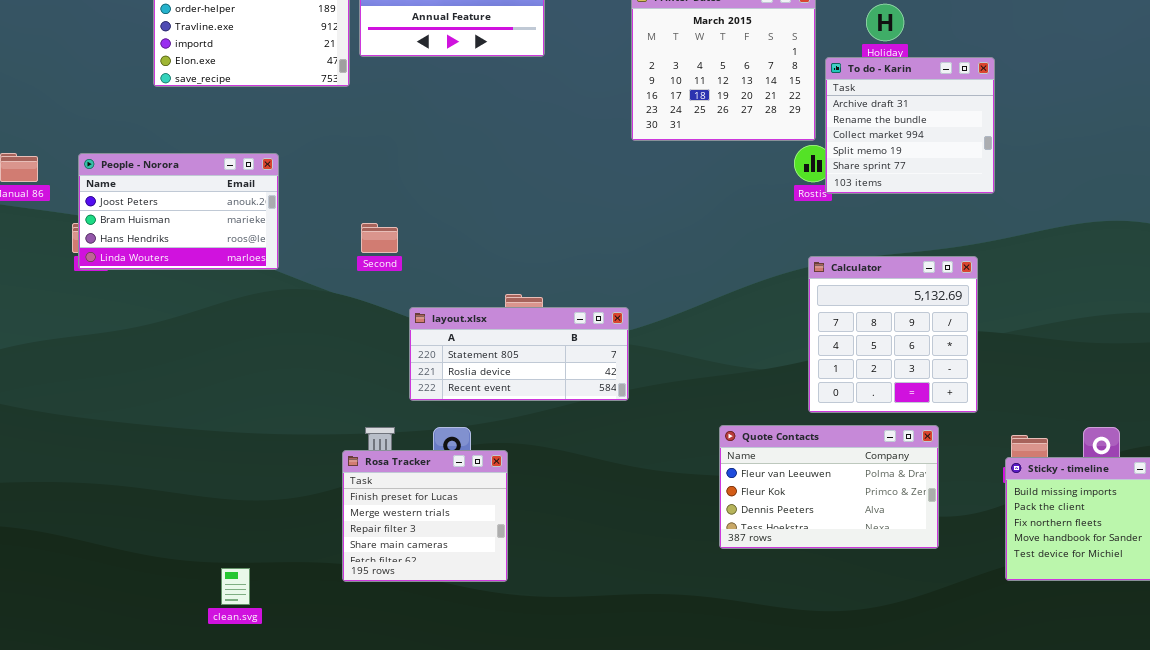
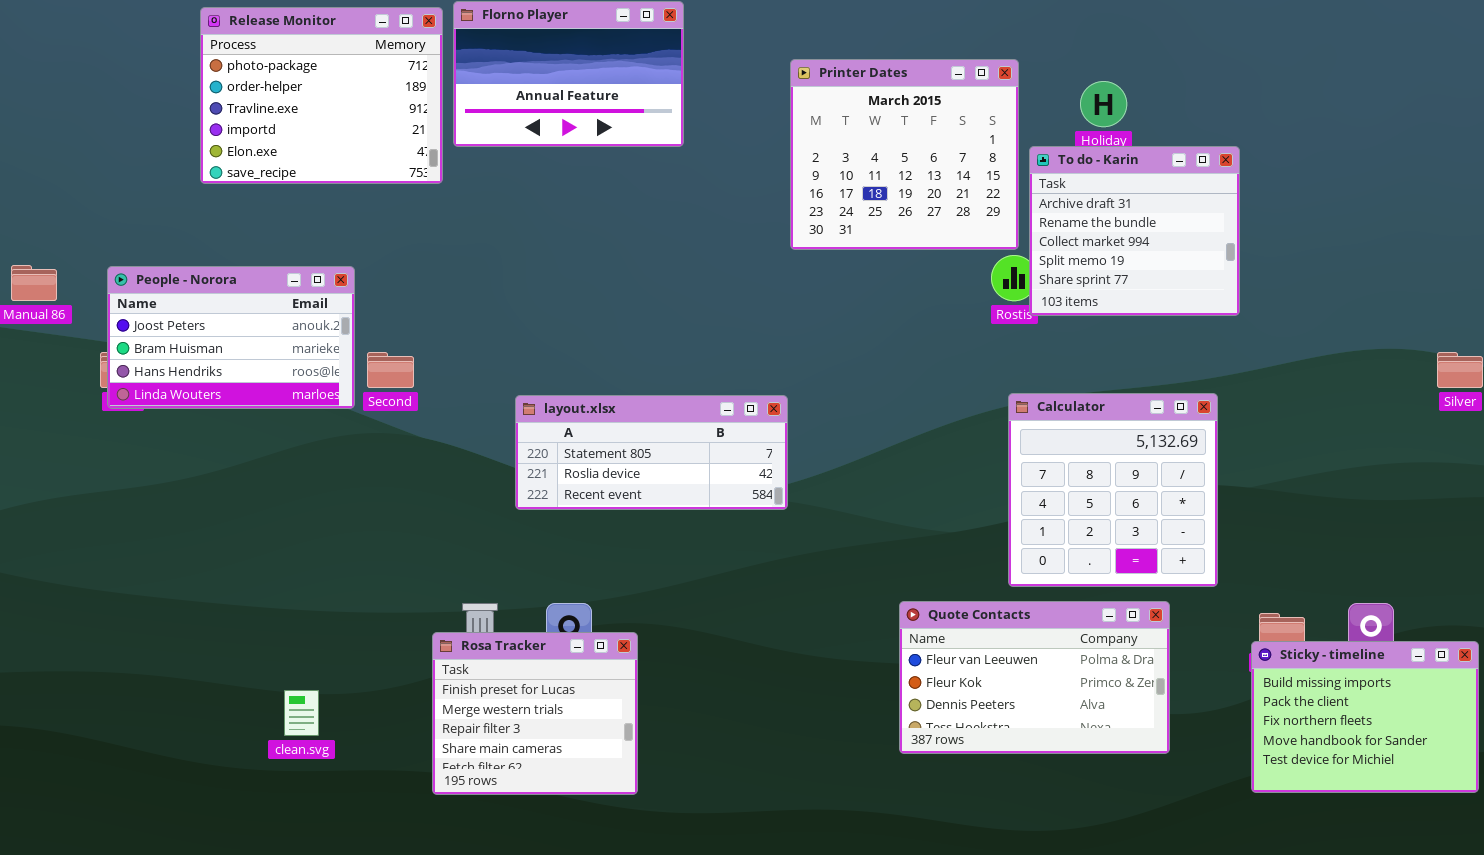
Second: [361,223,398,253] -> [367,352,414,388], moved
layout.xlsx: [409,307,629,401] -> [515,395,788,510], moved
clean.svg: [221,568,250,605] -> [284,690,319,736], moved

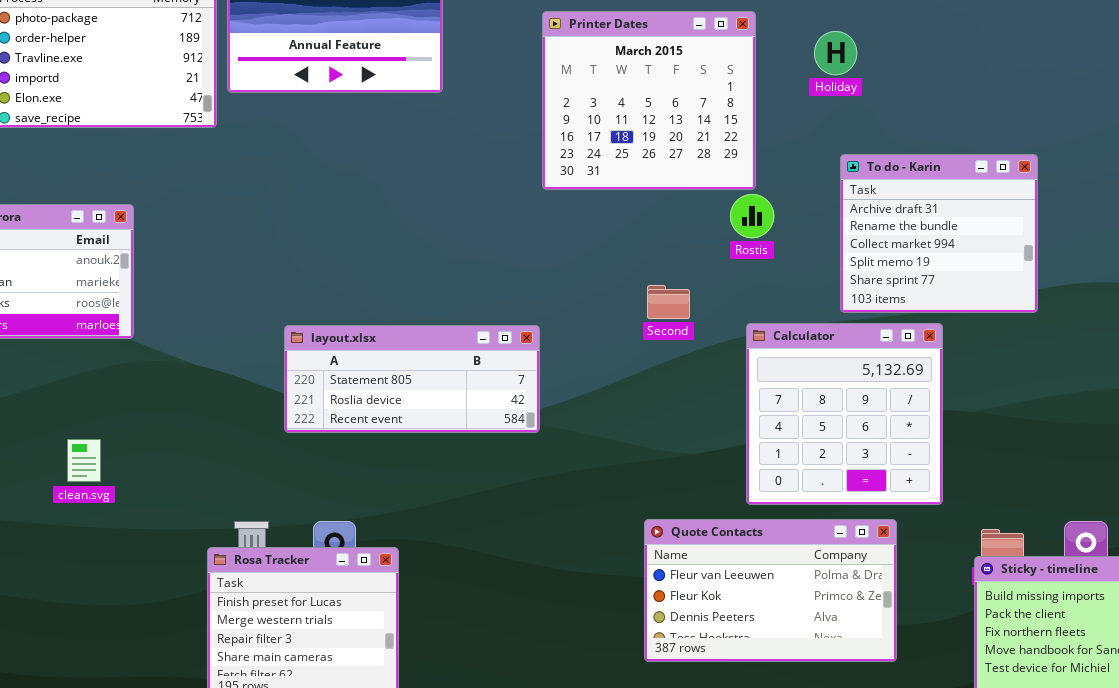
To do - Karin: [1029,146,1240,316] -> [840,154,1038,313], moved
Second: [367,352,414,388] -> [647,285,690,319], moved
clean.svg: [284,690,319,736] -> [67,439,101,482], moved

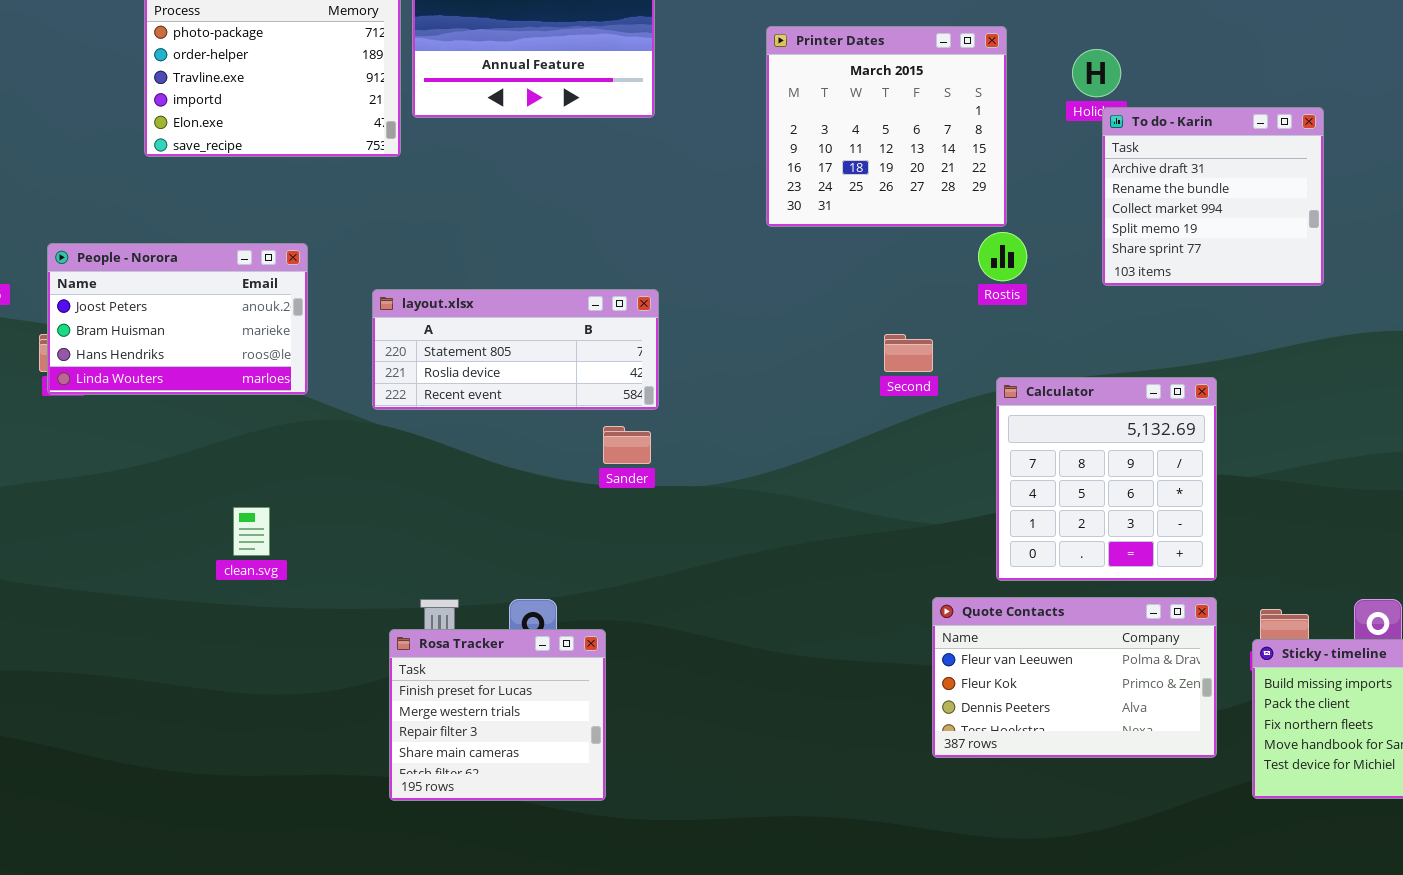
To do - Karin: [840,154,1038,313] -> [1102,107,1324,286], moved
layout.xlsx: [284,325,540,433] -> [372,289,659,410], moved
Quote Contacts: [644,519,897,662] -> [932,597,1217,758], moved

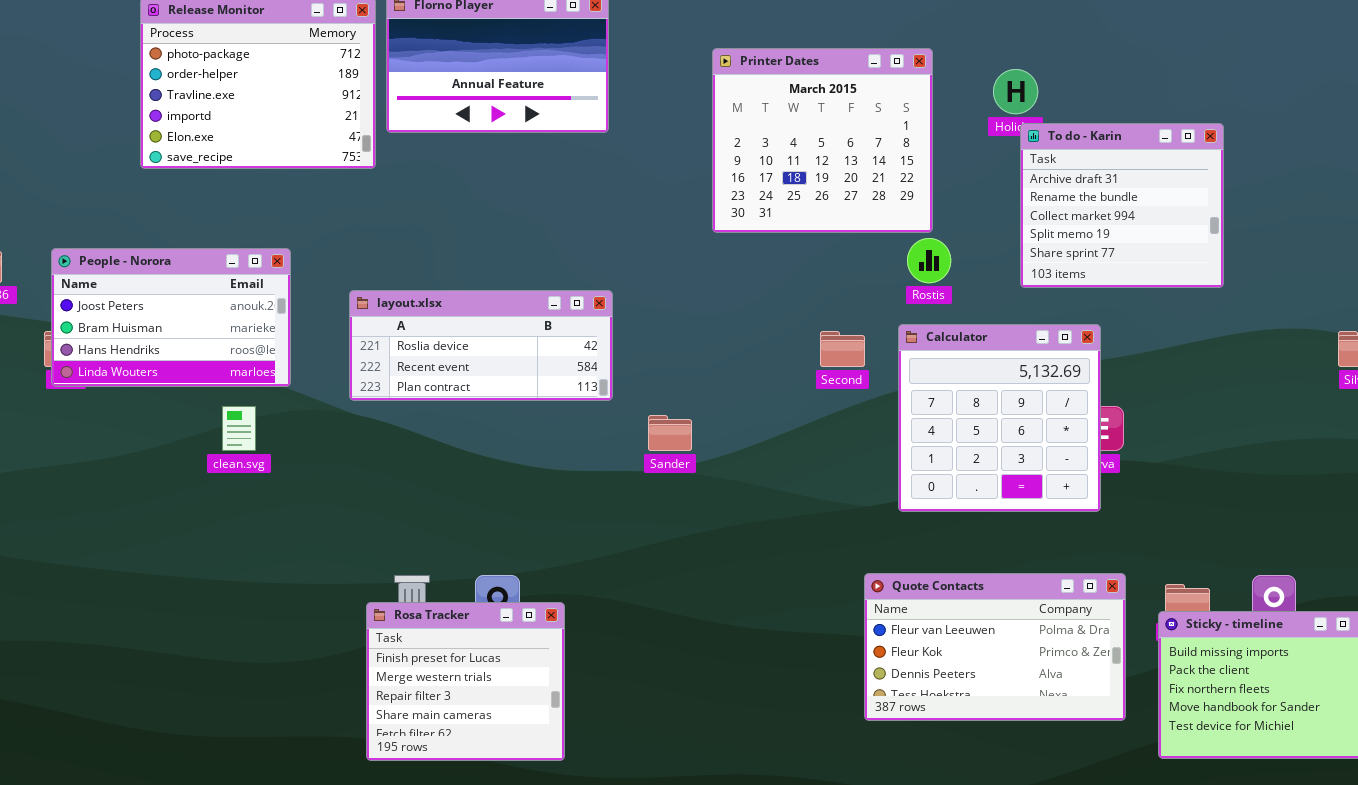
layout.xlsx: [372,289,659,410] -> [349,290,613,401], scrolled down 1 row
Calculator: [996,377,1217,581] -> [898,324,1101,512], moved
Sander: [603,426,651,464] -> [648,415,692,451], moved
clean.svg: [233,507,270,556] -> [222,406,256,451], moved

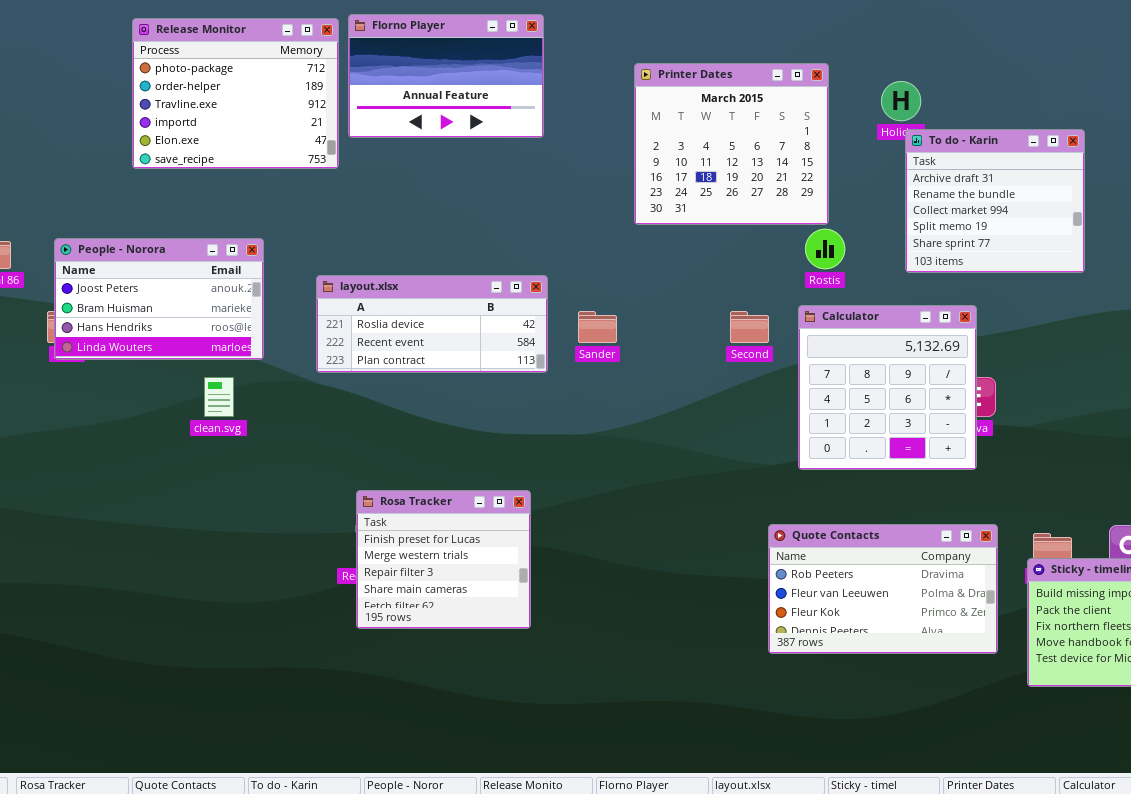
Sander: [648,415,692,451] -> [578,311,617,343], moved
Quote Contacts: [864,573,1126,721] -> [768,524,998,654], scrolled up 1 row
Rosa Tracker: [366,602,565,761] -> [356,490,531,629], moved

